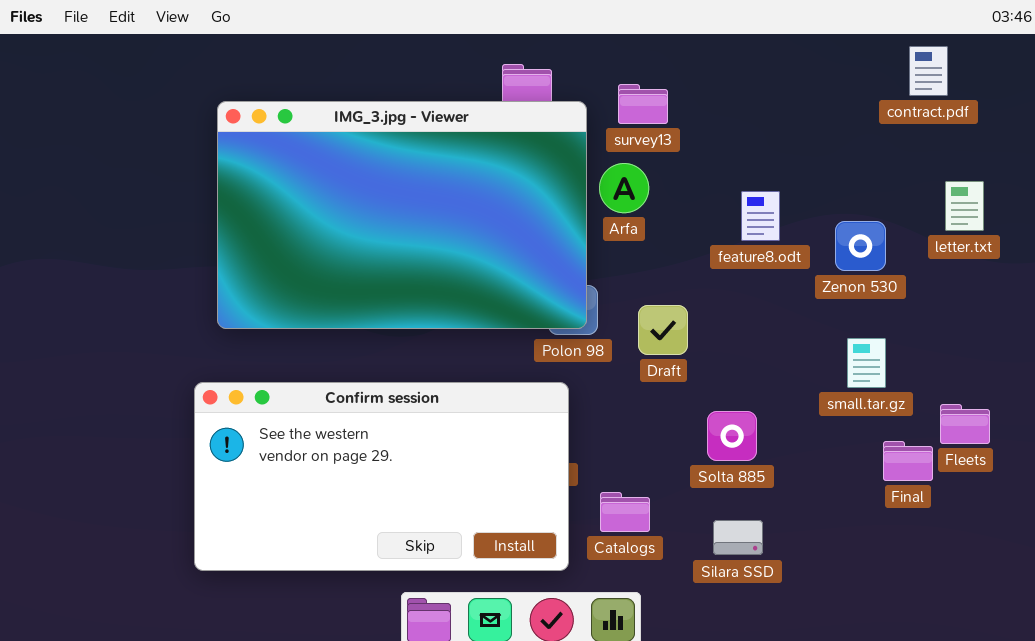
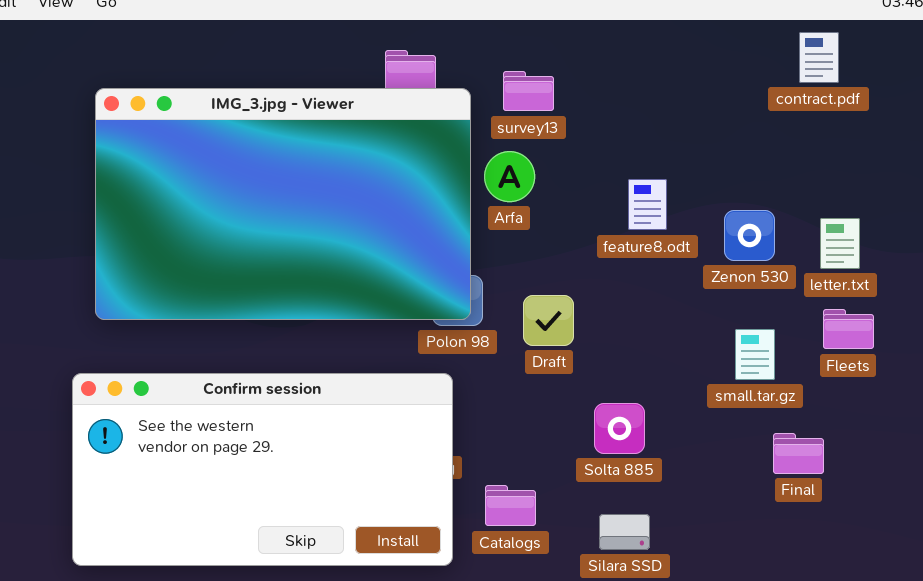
letter.txt: [945,181,984,231] -> [820,218,860,269], moved
Fleets: [940,404,990,444] -> [823,309,874,349], moved

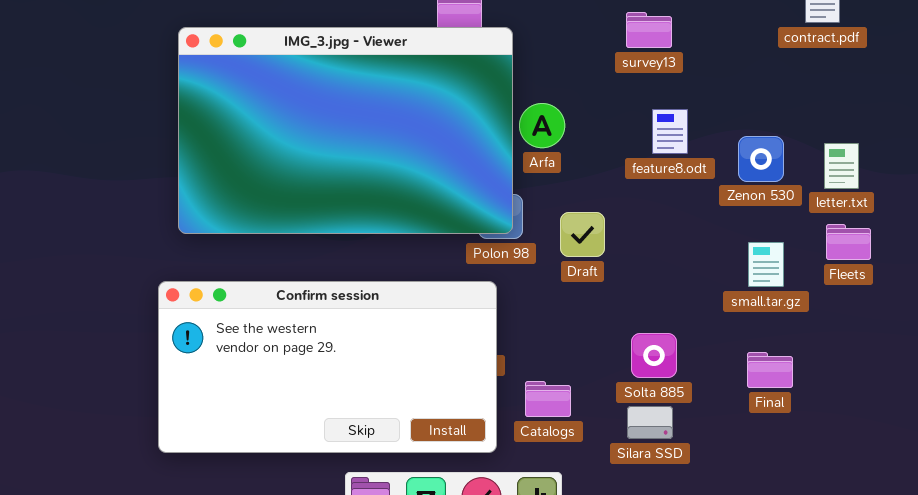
survey13: [503,71,554,111] -> [626,12,672,48], moved
Arfa: [484,151,535,202] -> [519,103,565,148], moved
Solta 885: [594,403,645,454] -> [631,333,677,378], moved
Final: [773,433,824,474] -> [747,352,793,388], moved

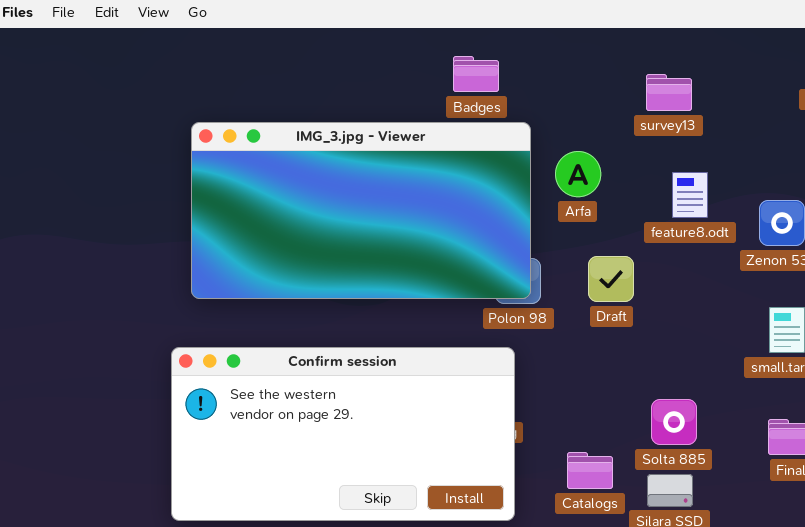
IMG_3.jpg - Viewer: [178,27,513,234] -> [191,122,531,299], resized
Arfa: [519,103,565,148] -> [555,151,601,197], moved
Draft: [560,212,605,257] -> [588,256,634,302], moved
Catalogs: [525,381,571,417] -> [567,452,613,489], moved

